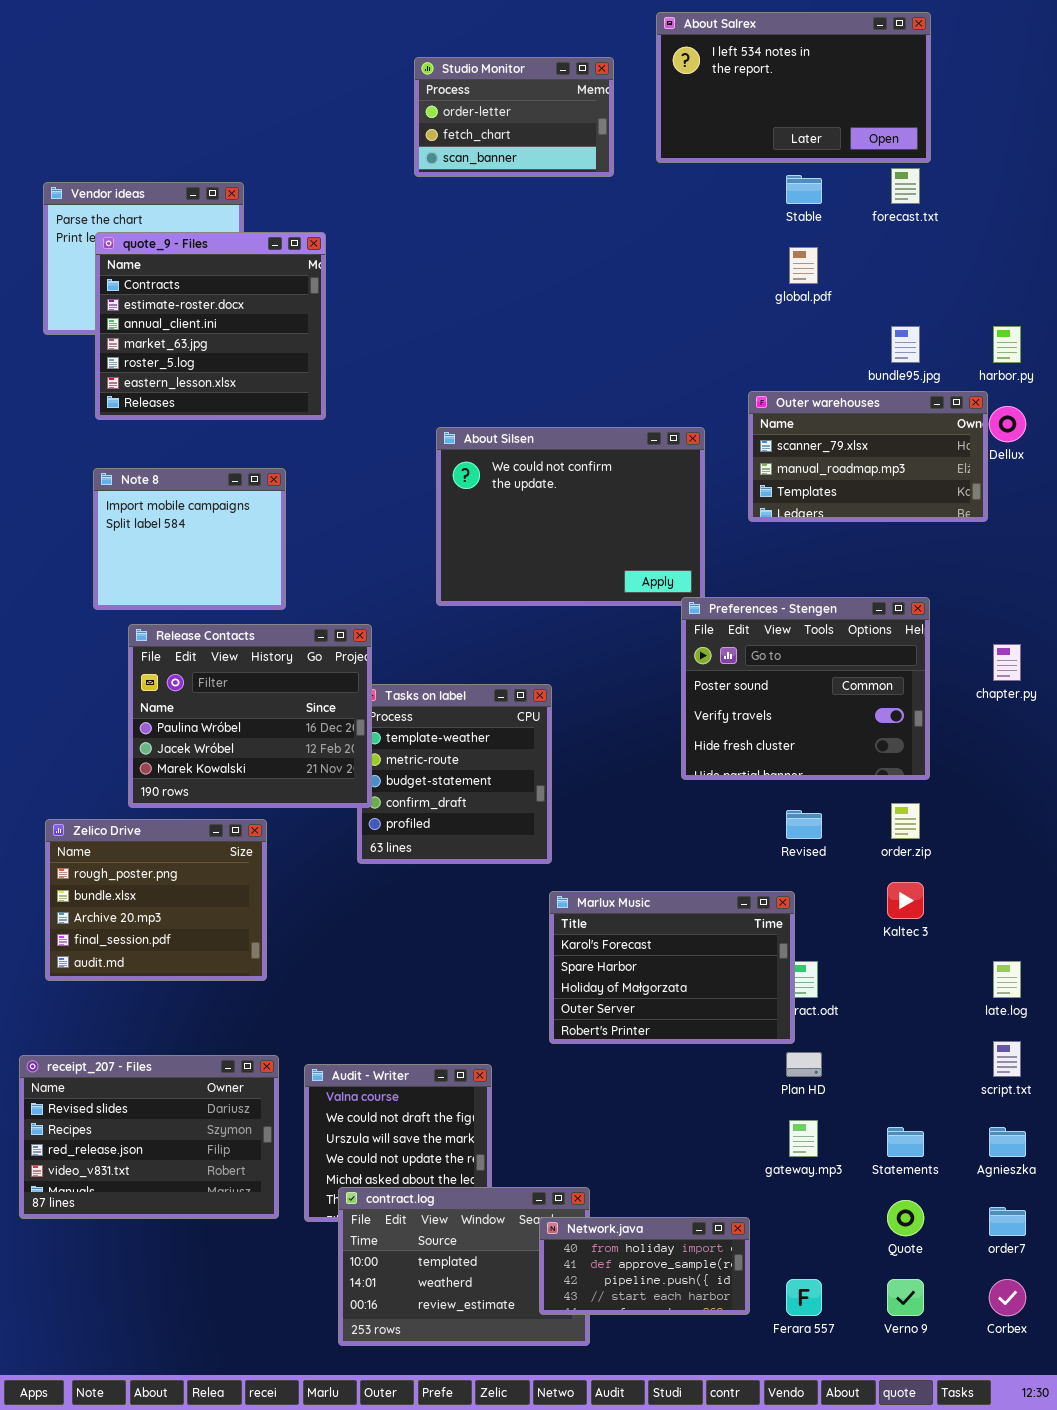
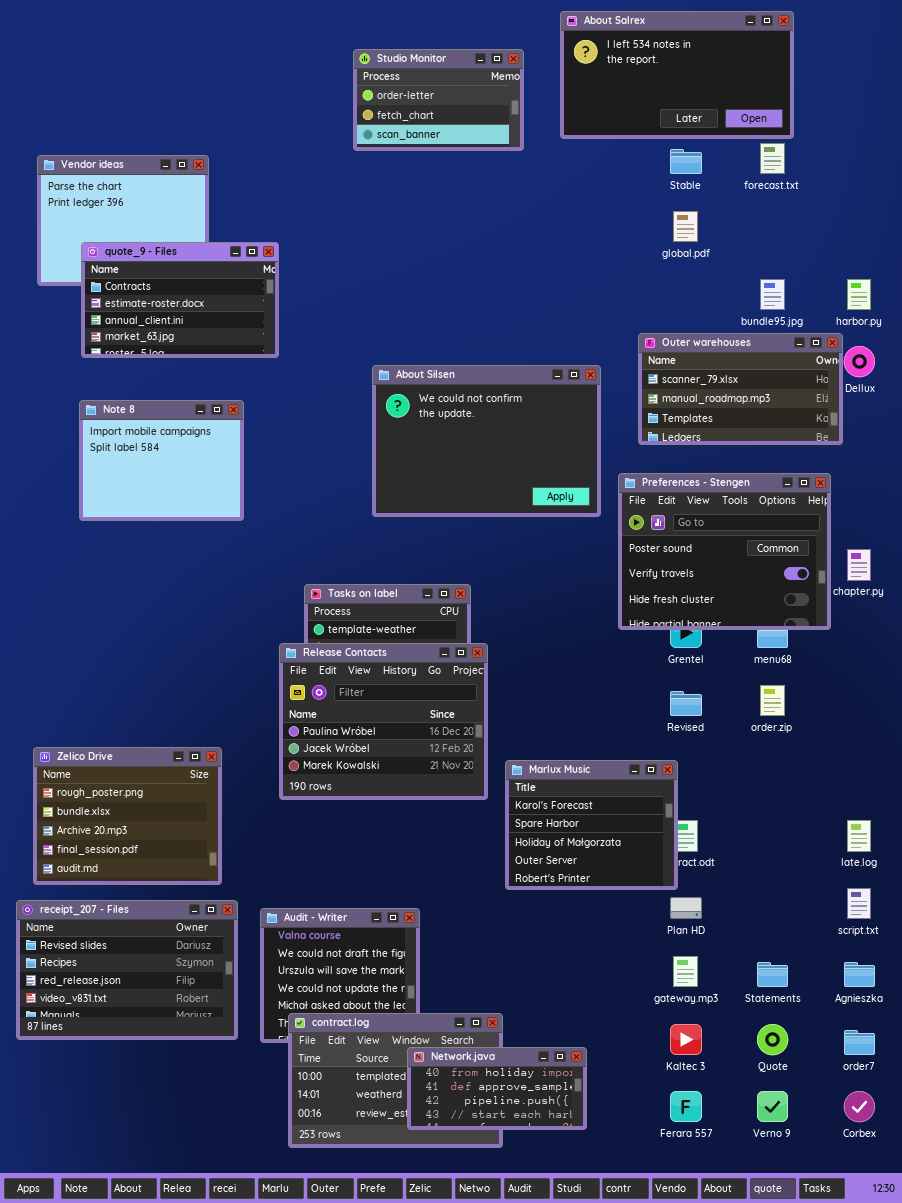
quote_9 - Files: [95,232,326,420] -> [81,242,279,358], resized
Preferences - Stengen: [681,597,930,780] -> [618,473,831,630], moved
Release Contacts: [128,624,372,808] -> [279,643,488,800], moved
Zelico Drive: [45,819,267,981] -> [33,747,222,885], moved
Kaltec 3: [887,882,924,919] -> [670,1024,702,1055], moved
Marlux Music: [549,891,795,1044] -> [505,760,678,890], resized
Network.java: [539,1217,750,1315] -> [407,1047,587,1130], moved

